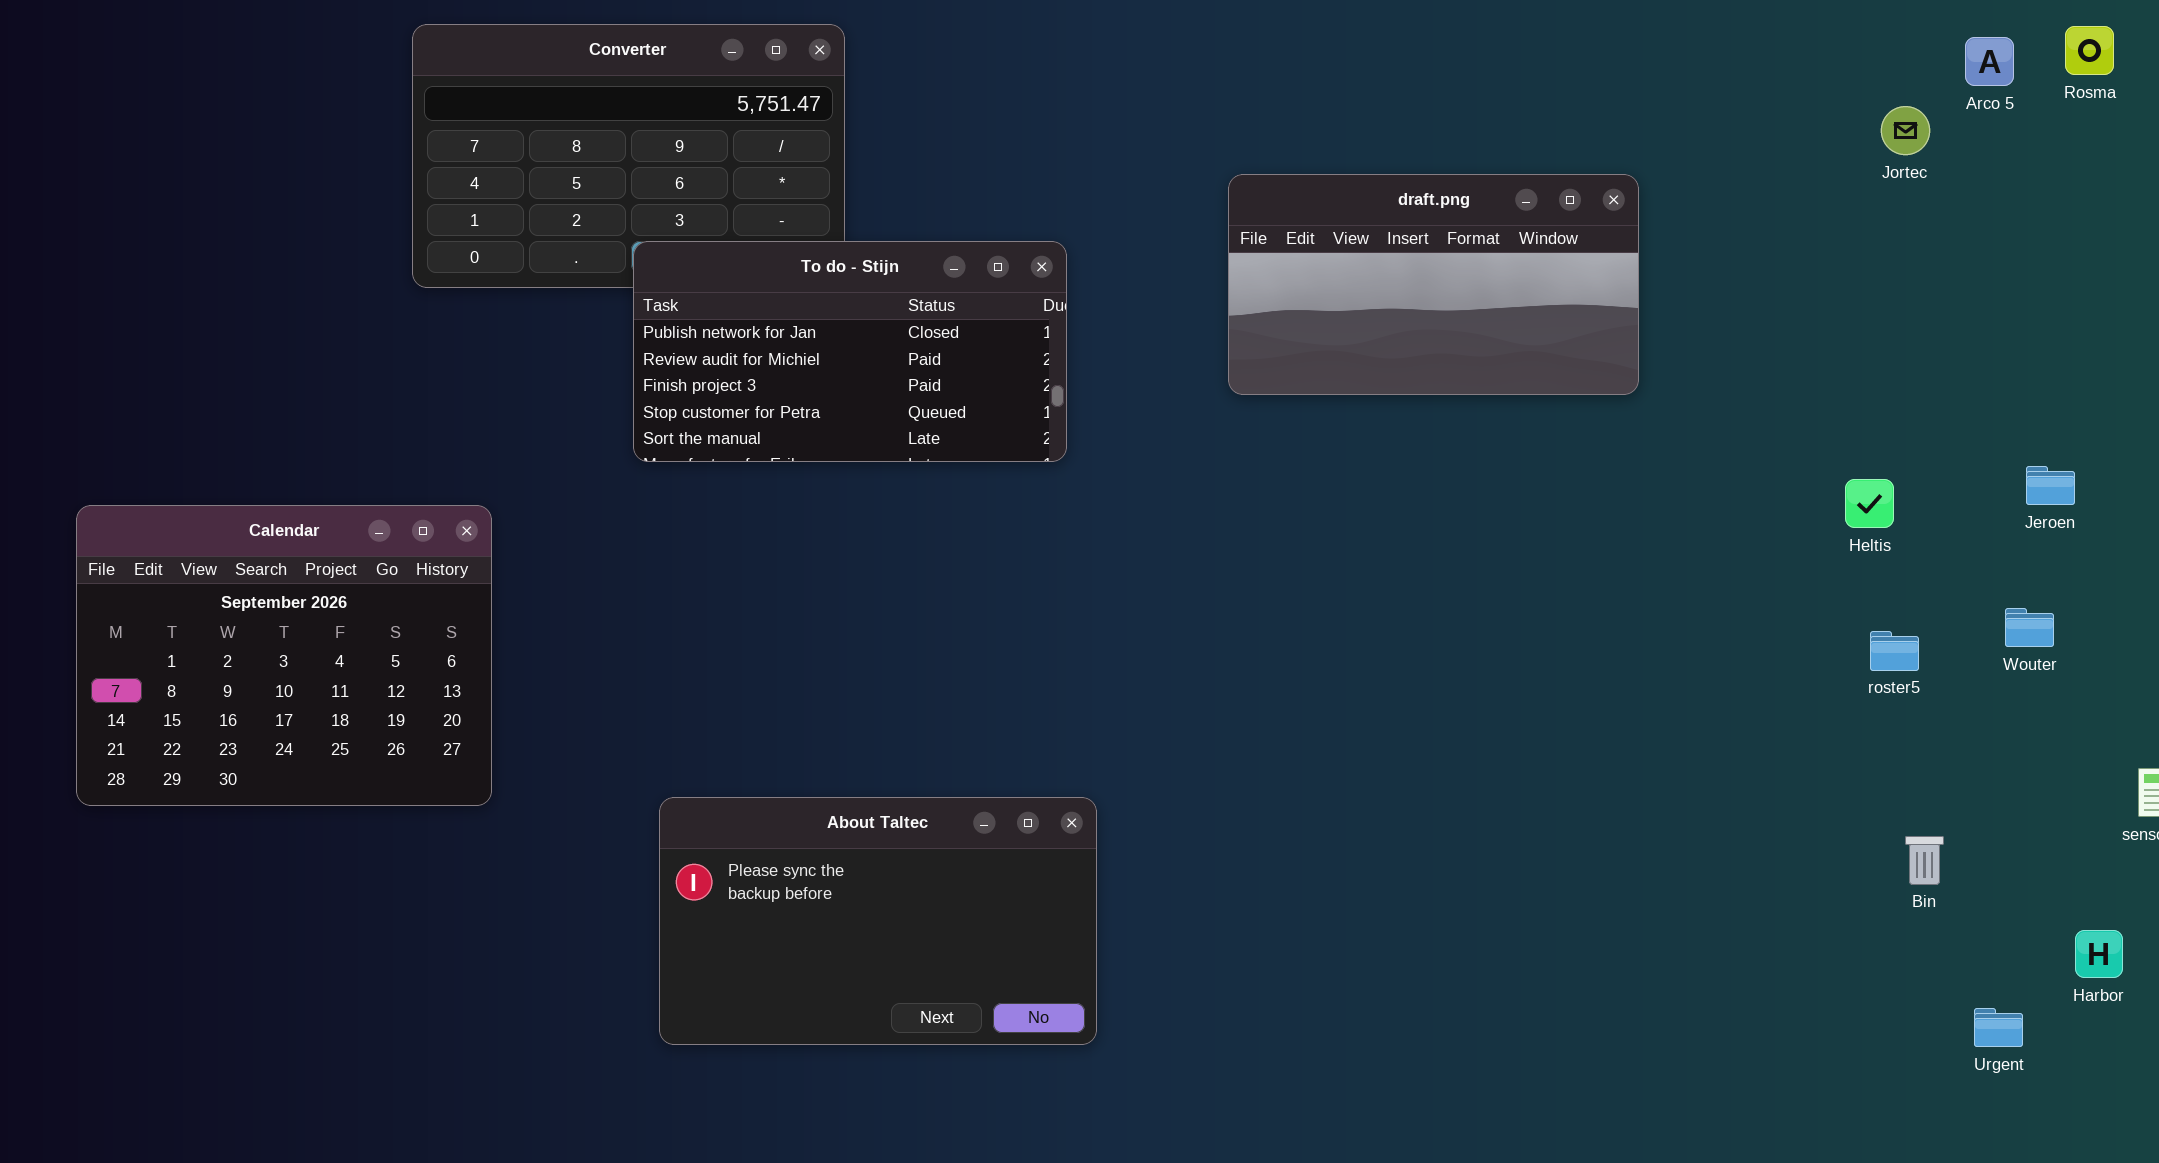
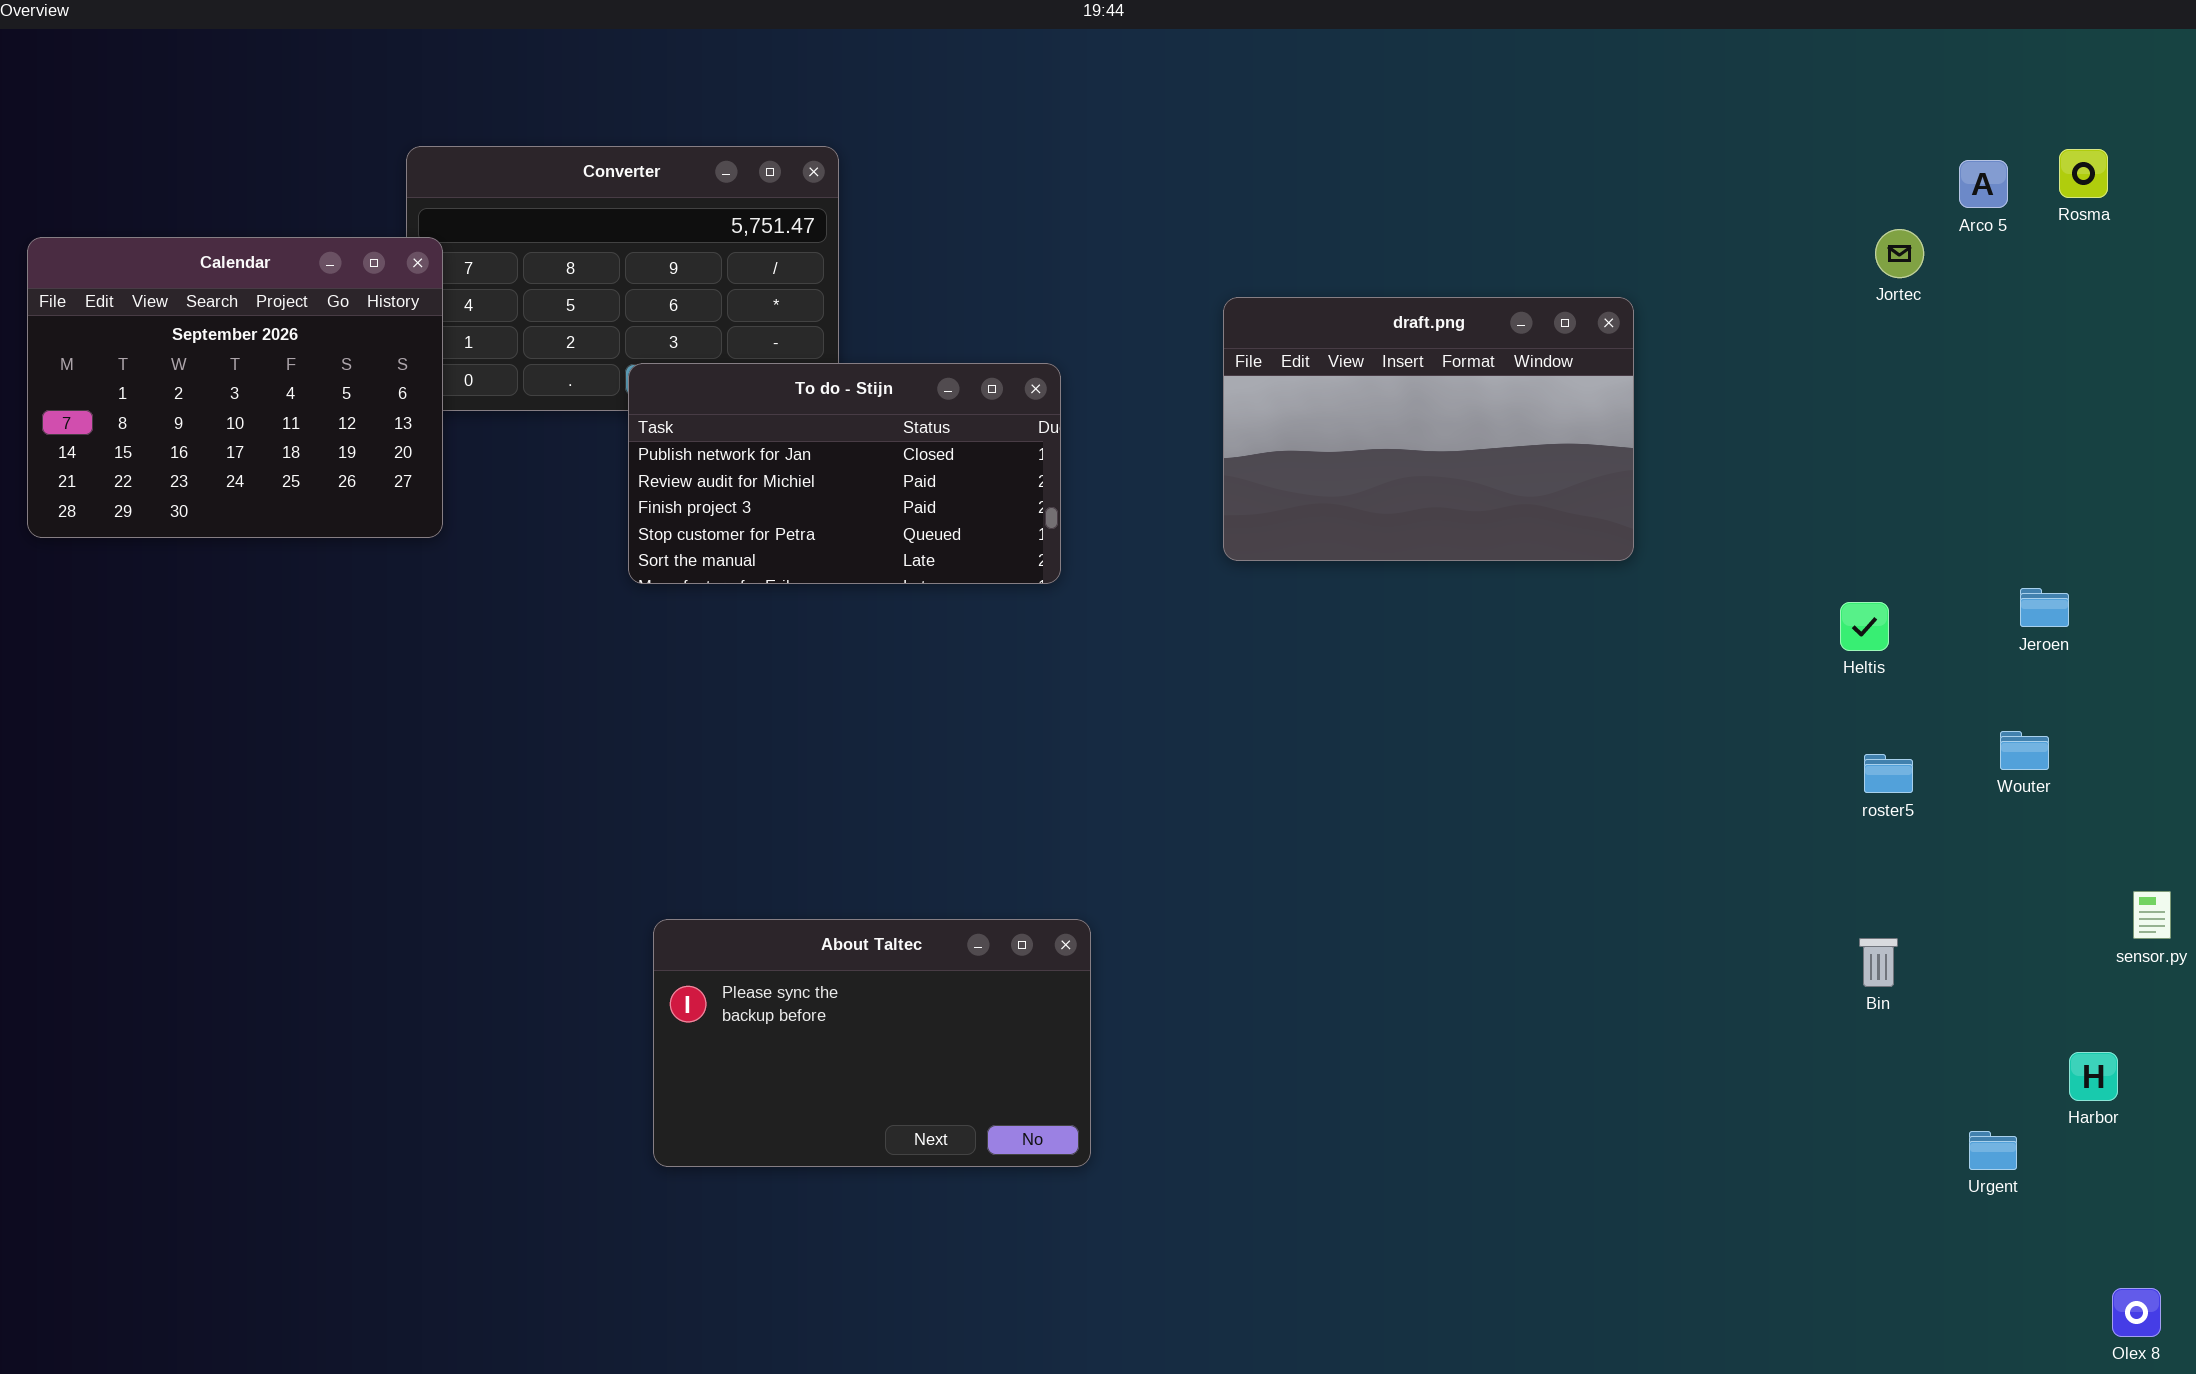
draft.png: [1228,174,1639,395] -> [1223,297,1634,561], resized
Calendar: [76,505,492,806] -> [27,237,443,538], moved
Bin: [1905,836,1944,885] -> [1859,938,1898,987], moved

